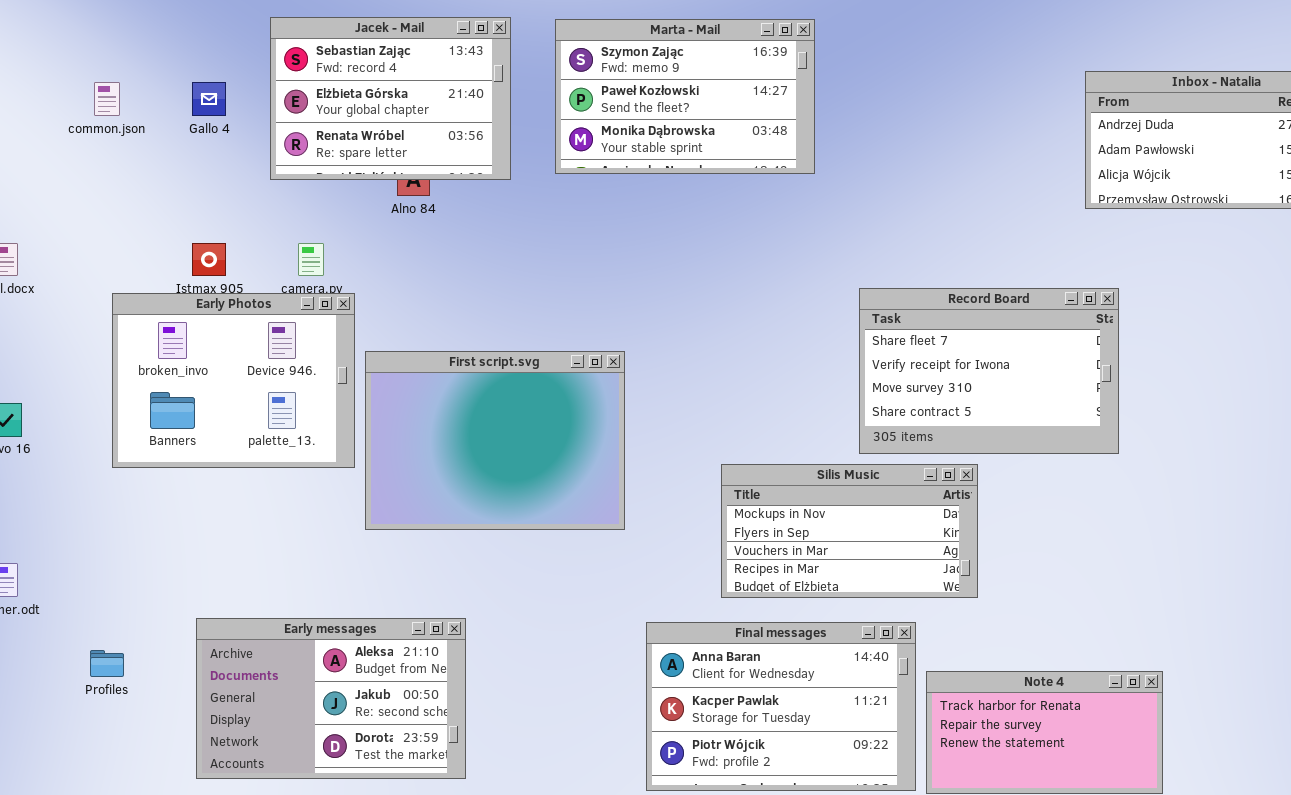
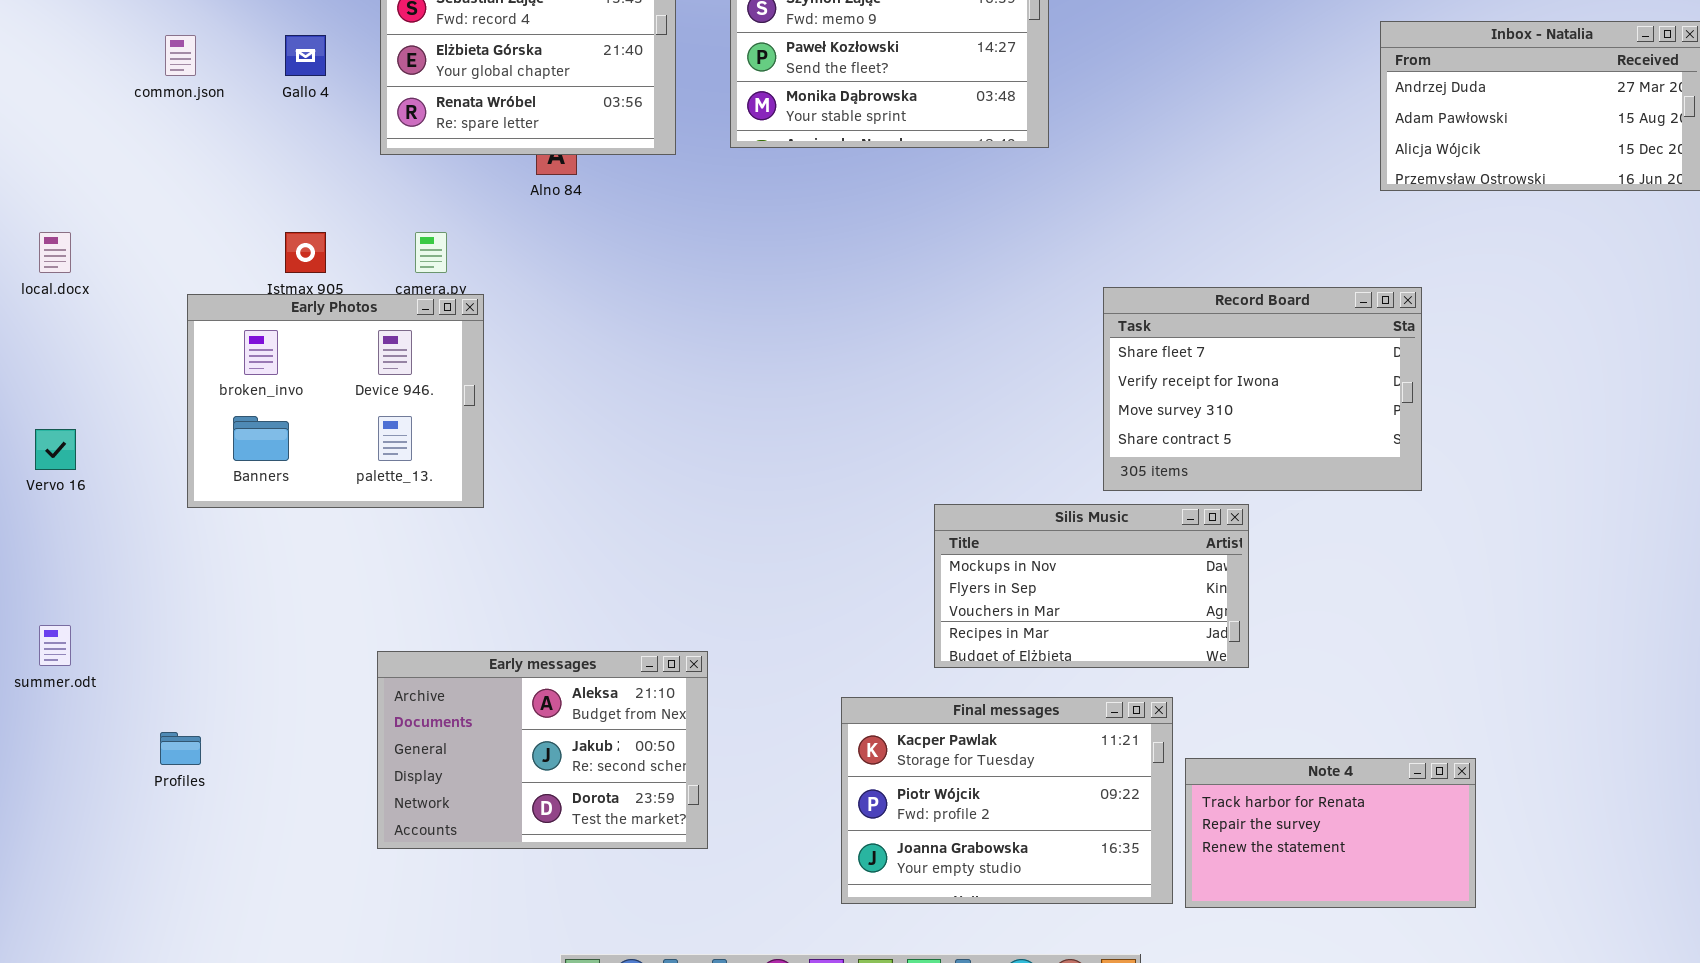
First script.svg: [365,351,625,530] -> none, closed
Early messages: [196,618,466,779] -> [377,651,708,849], moved
Final messages: [646,622,916,791] -> [841,697,1173,904], scrolled down 1 row

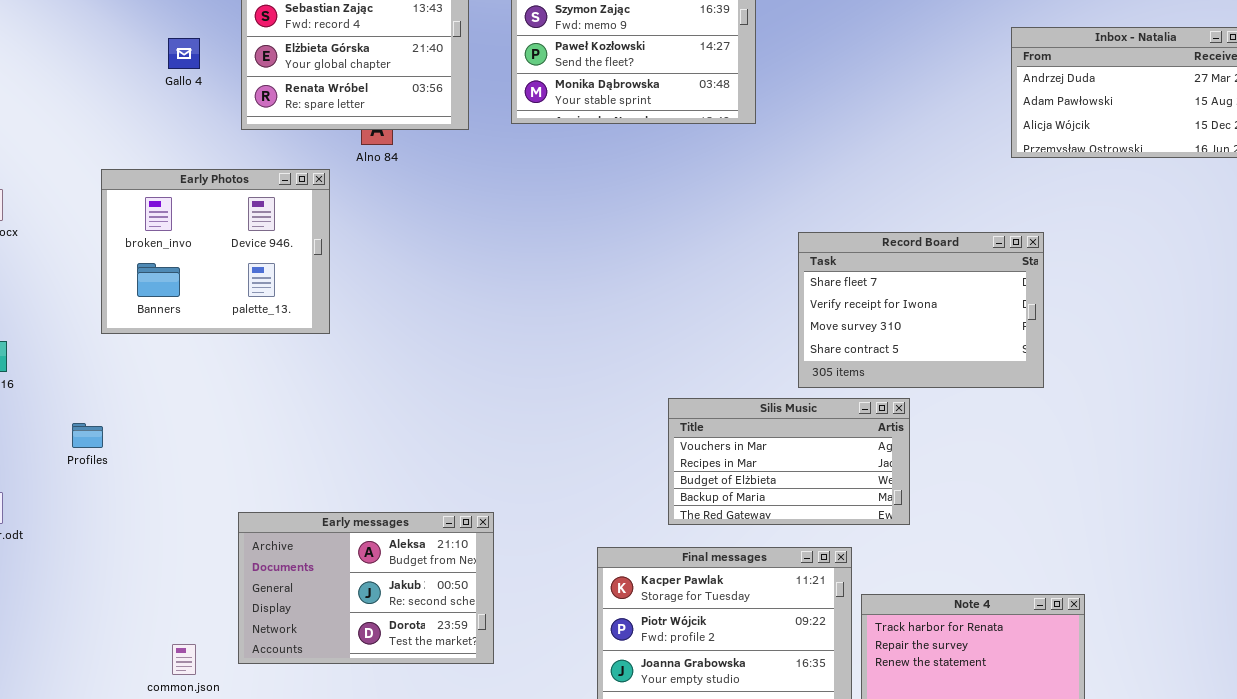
common.json: [165,35,196,76] -> [172,644,196,675], moved
Early Photos: [187,294,484,508] -> [101,169,330,334], moved
Silis Music: [934,504,1249,668] -> [668,398,910,525], scrolled down 2 rows
Profiles: [160,732,201,765] -> [72,423,103,448], moved

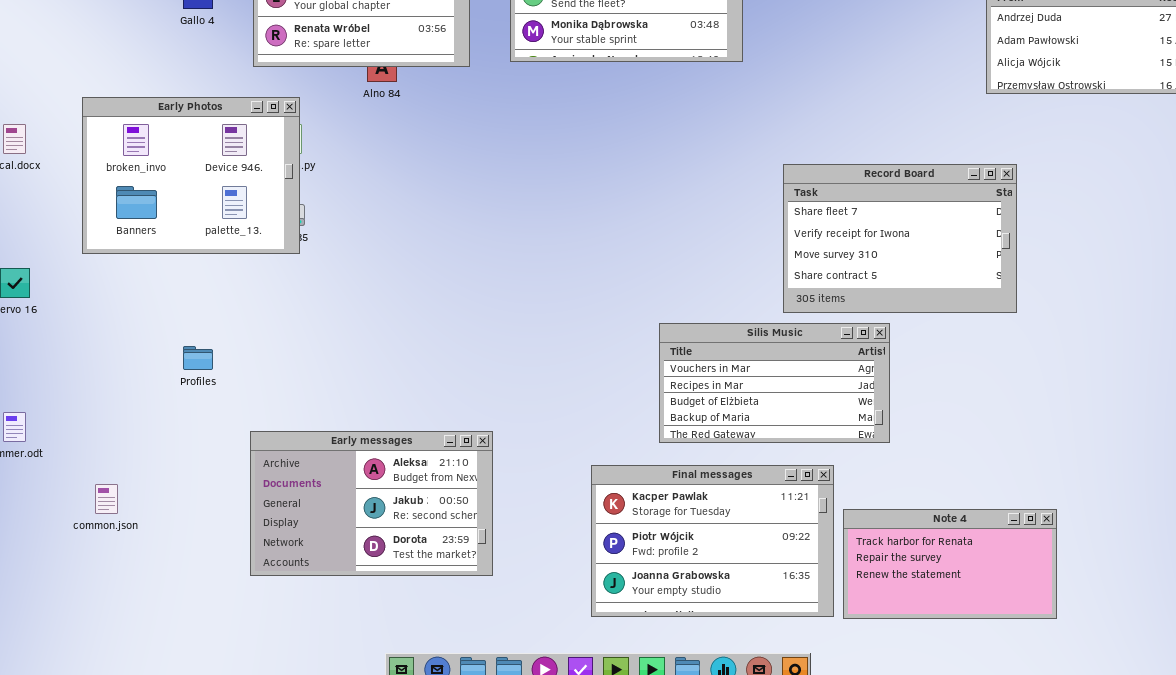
Early Photos: [101,169,330,334] -> [82,97,300,254], moved
Profiles: [72,423,103,448] -> [183,346,213,370], moved
common.json: [172,644,196,675] -> [95,484,118,514], moved

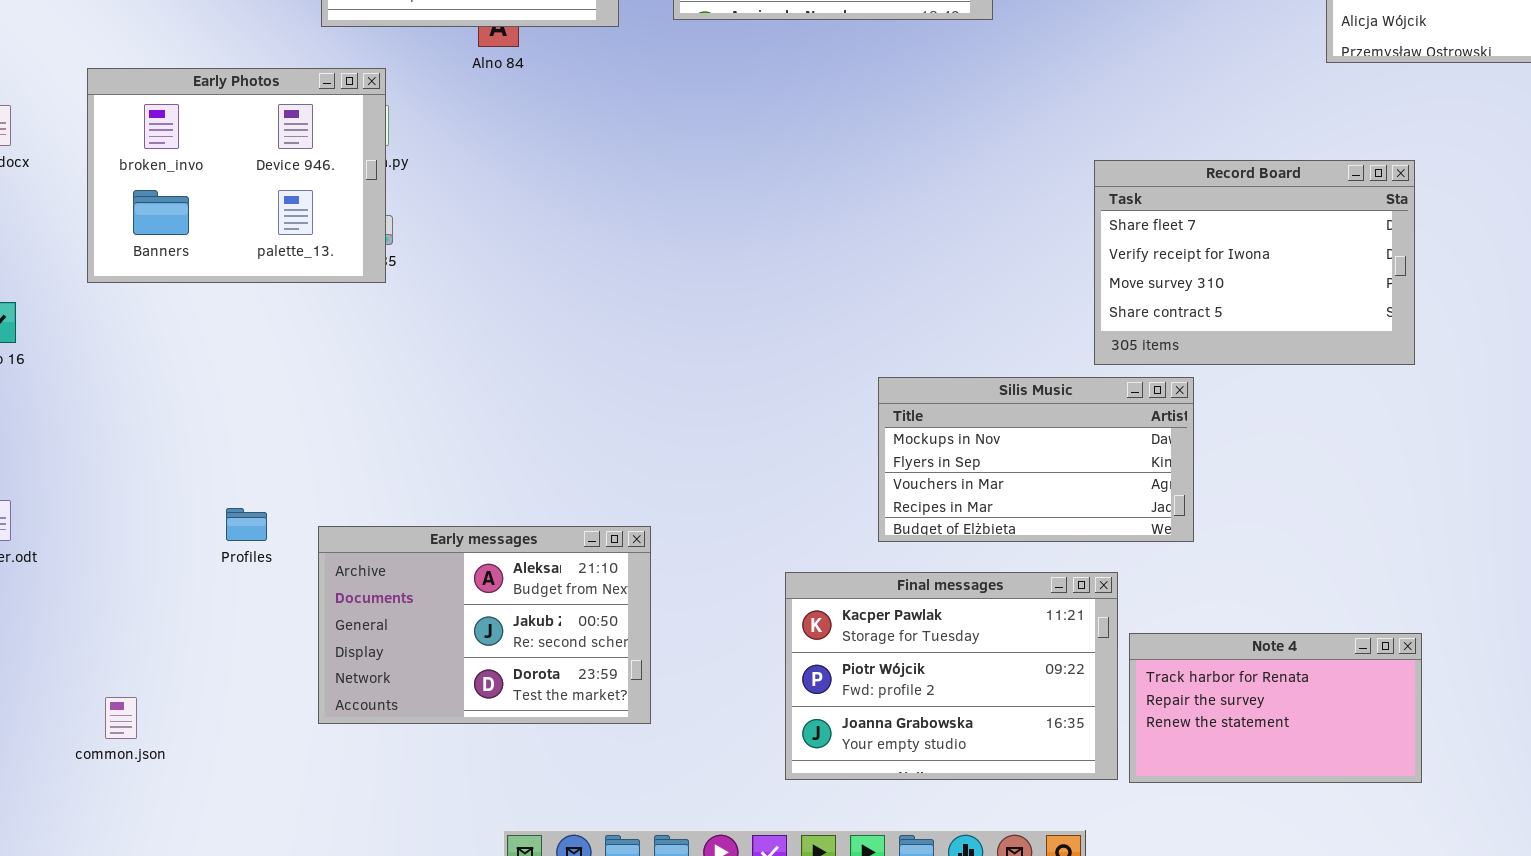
Record Board: [783,164,1017,313] -> [1094,160,1415,365], moved
Silis Music: [659,323,890,443] -> [878,377,1194,542], scrolled up 2 rows
Profiles: [183,346,213,370] -> [226,508,267,541], moved
common.json: [95,484,118,514] -> [105,697,137,739], moved

